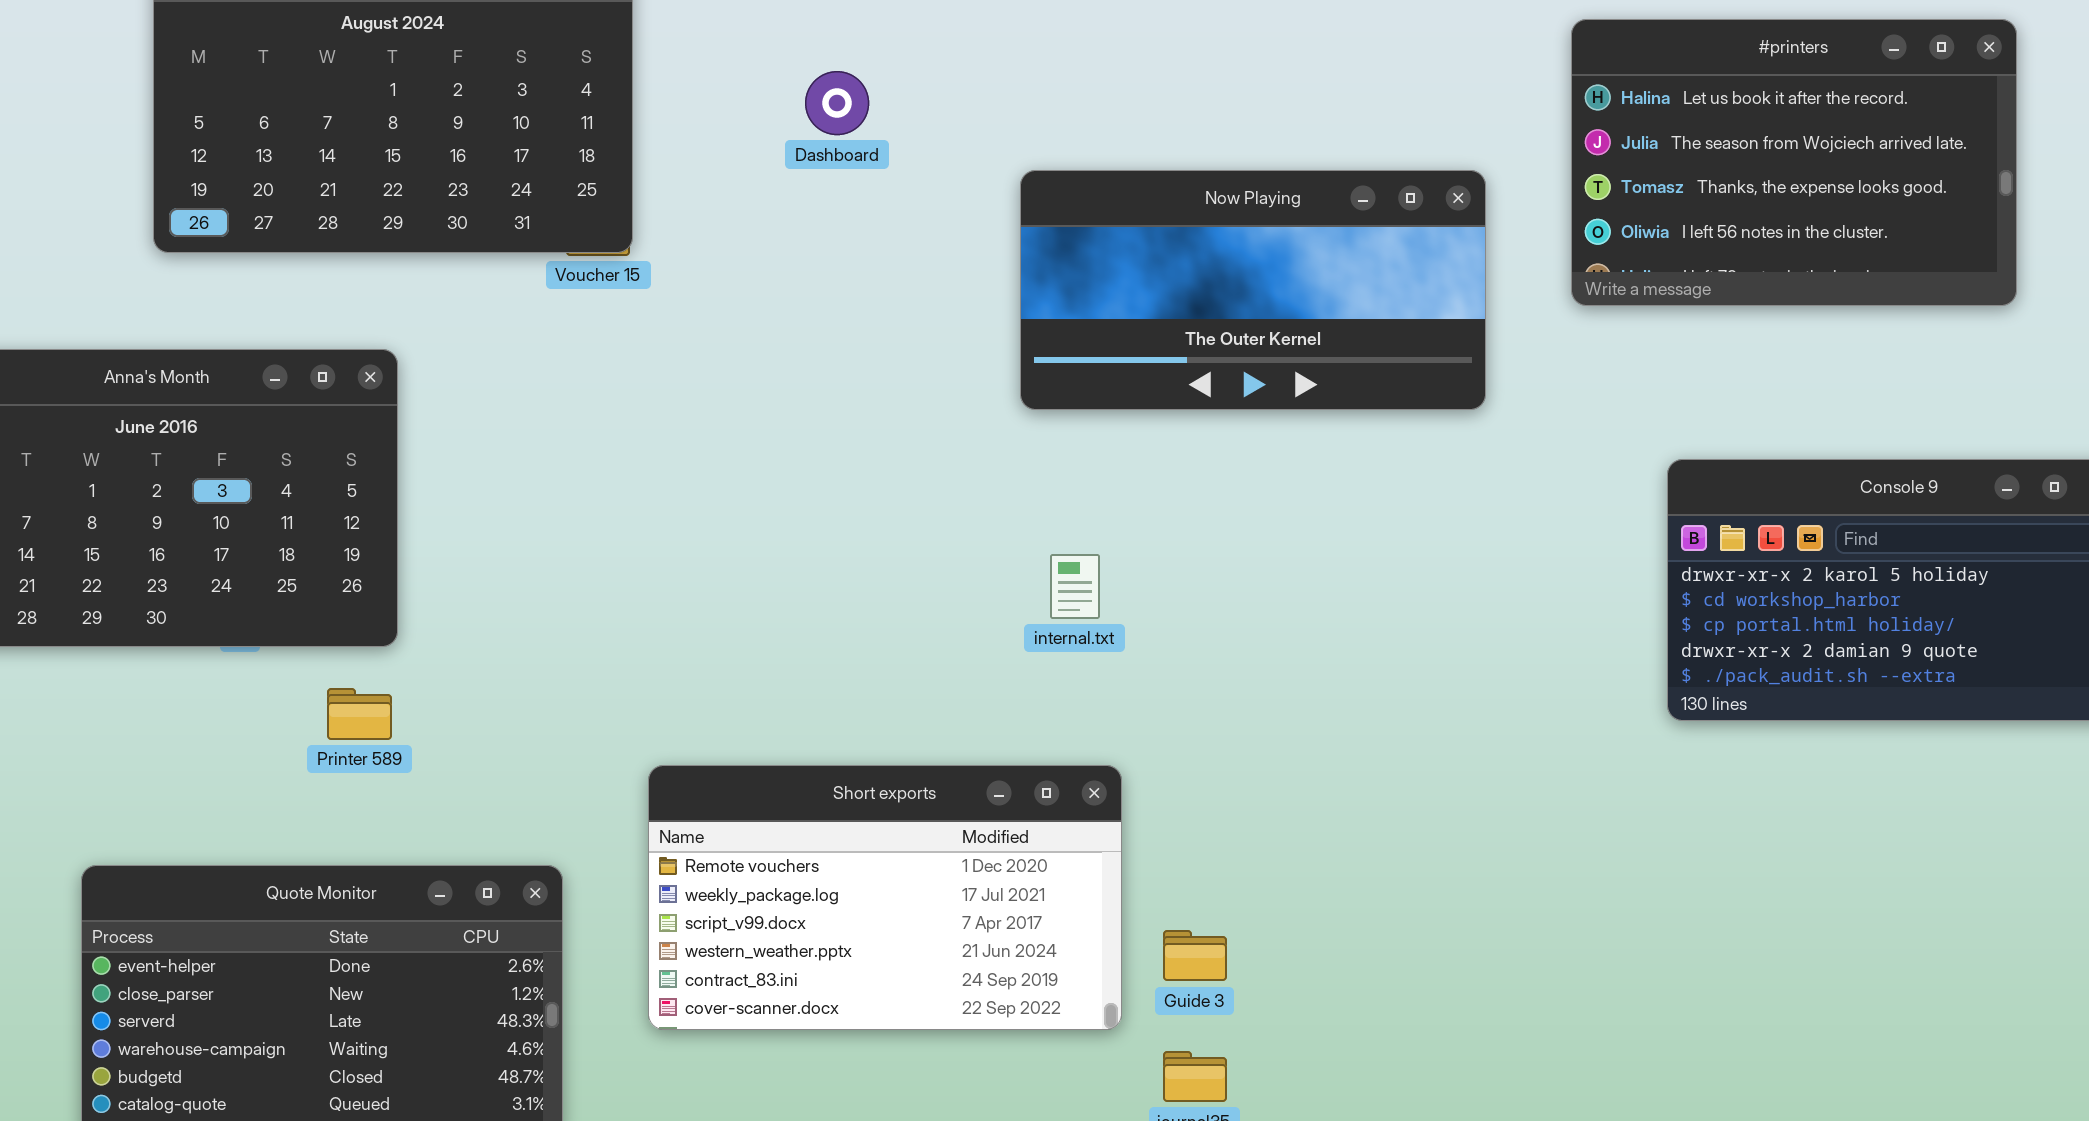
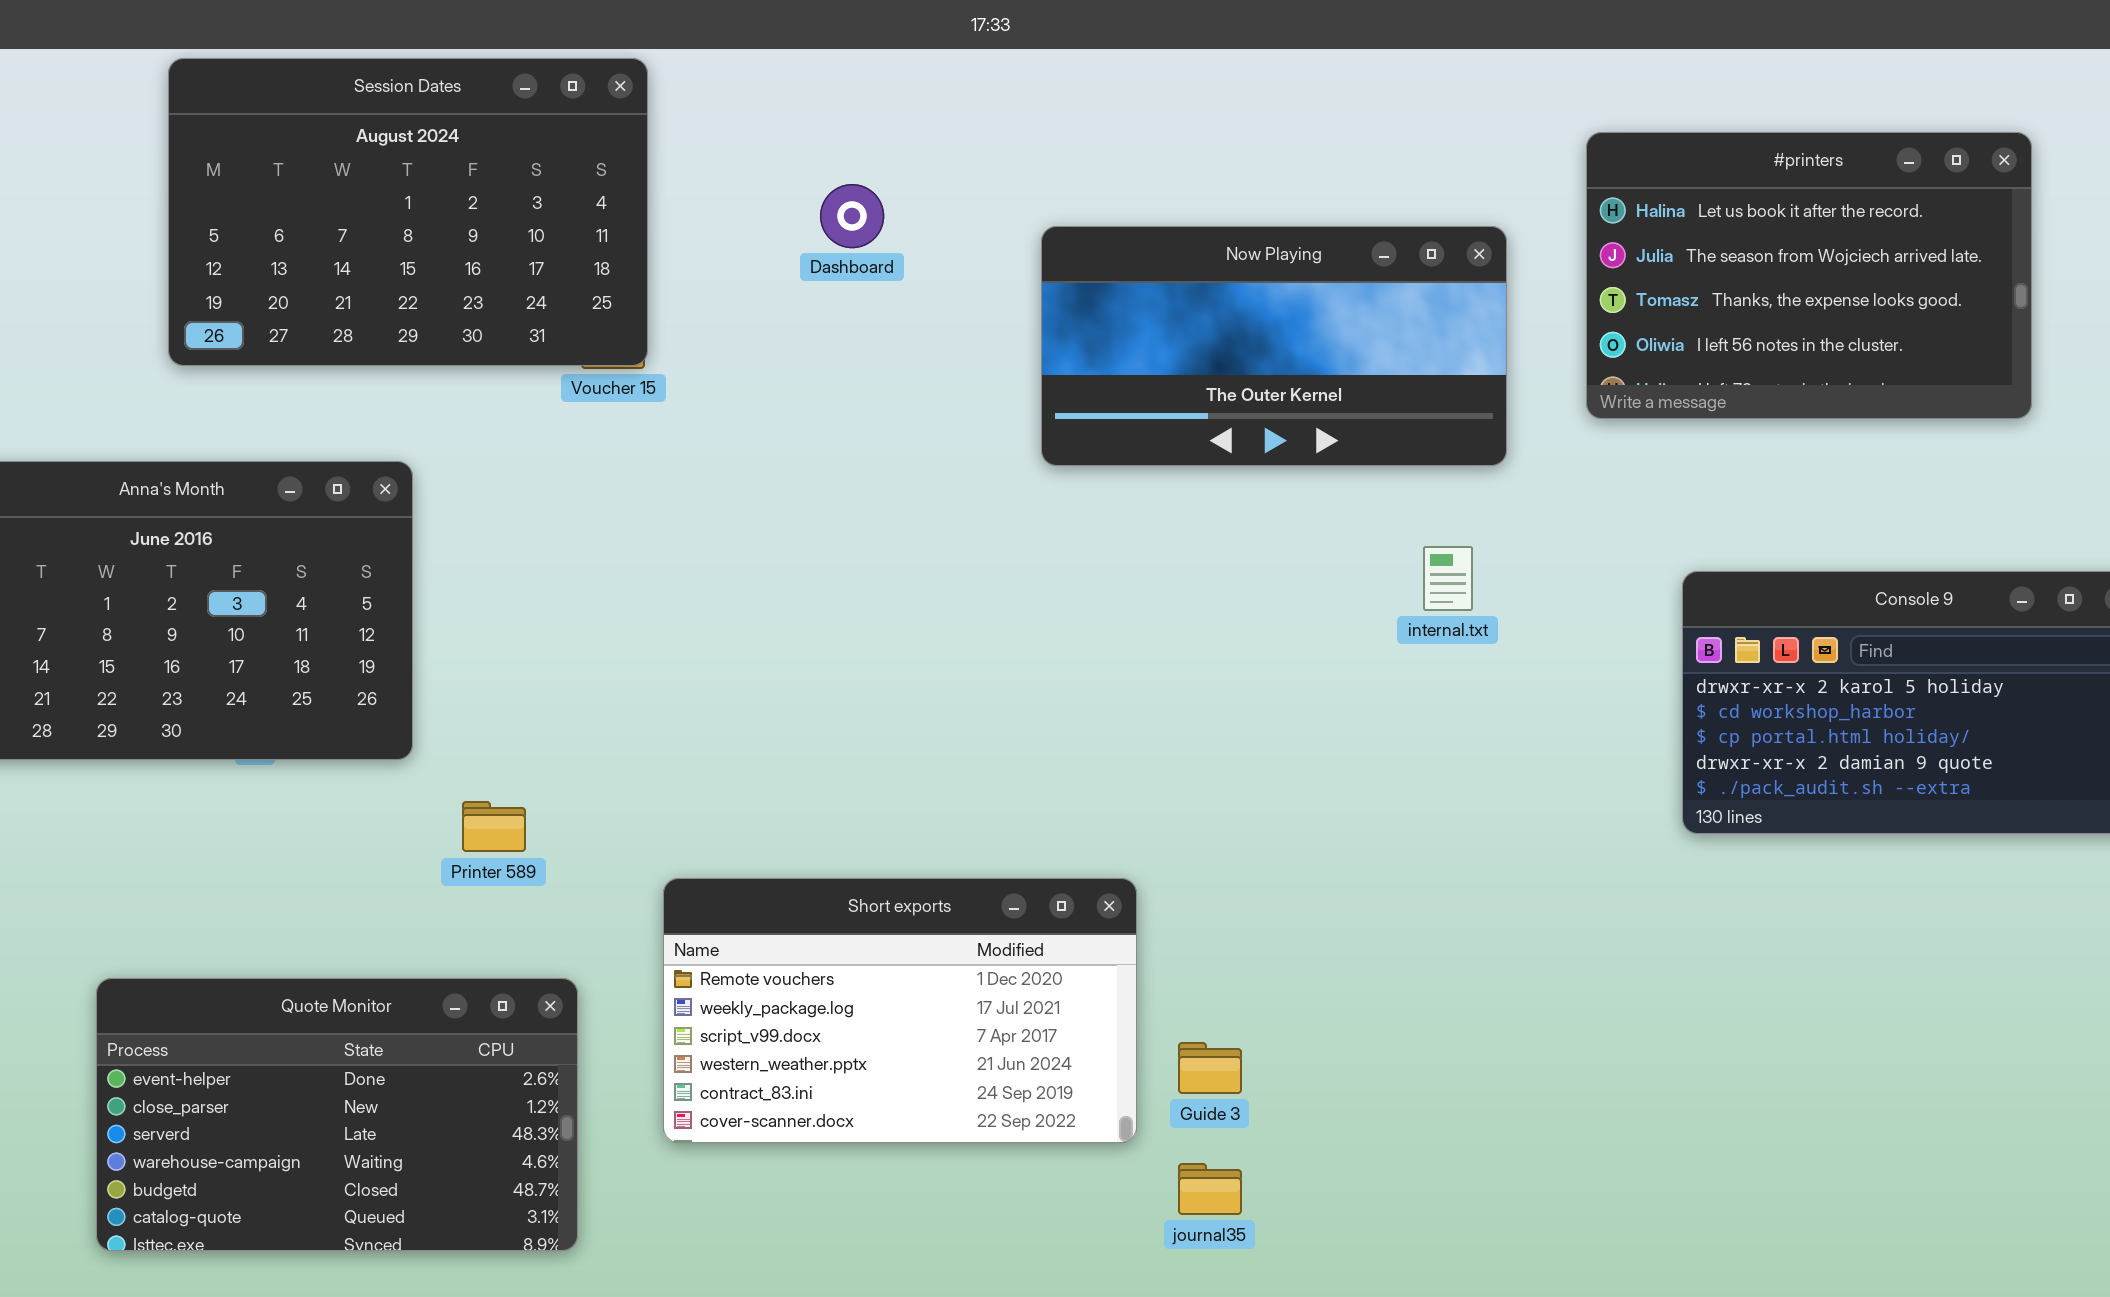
Now Playing: [1020,170,1486,410] -> [1041,226,1507,466], moved
internal.txt: [1050,554,1100,619] -> [1423,546,1473,611], moved
Printer 589: [327,688,392,740] -> [462,801,526,852], moved

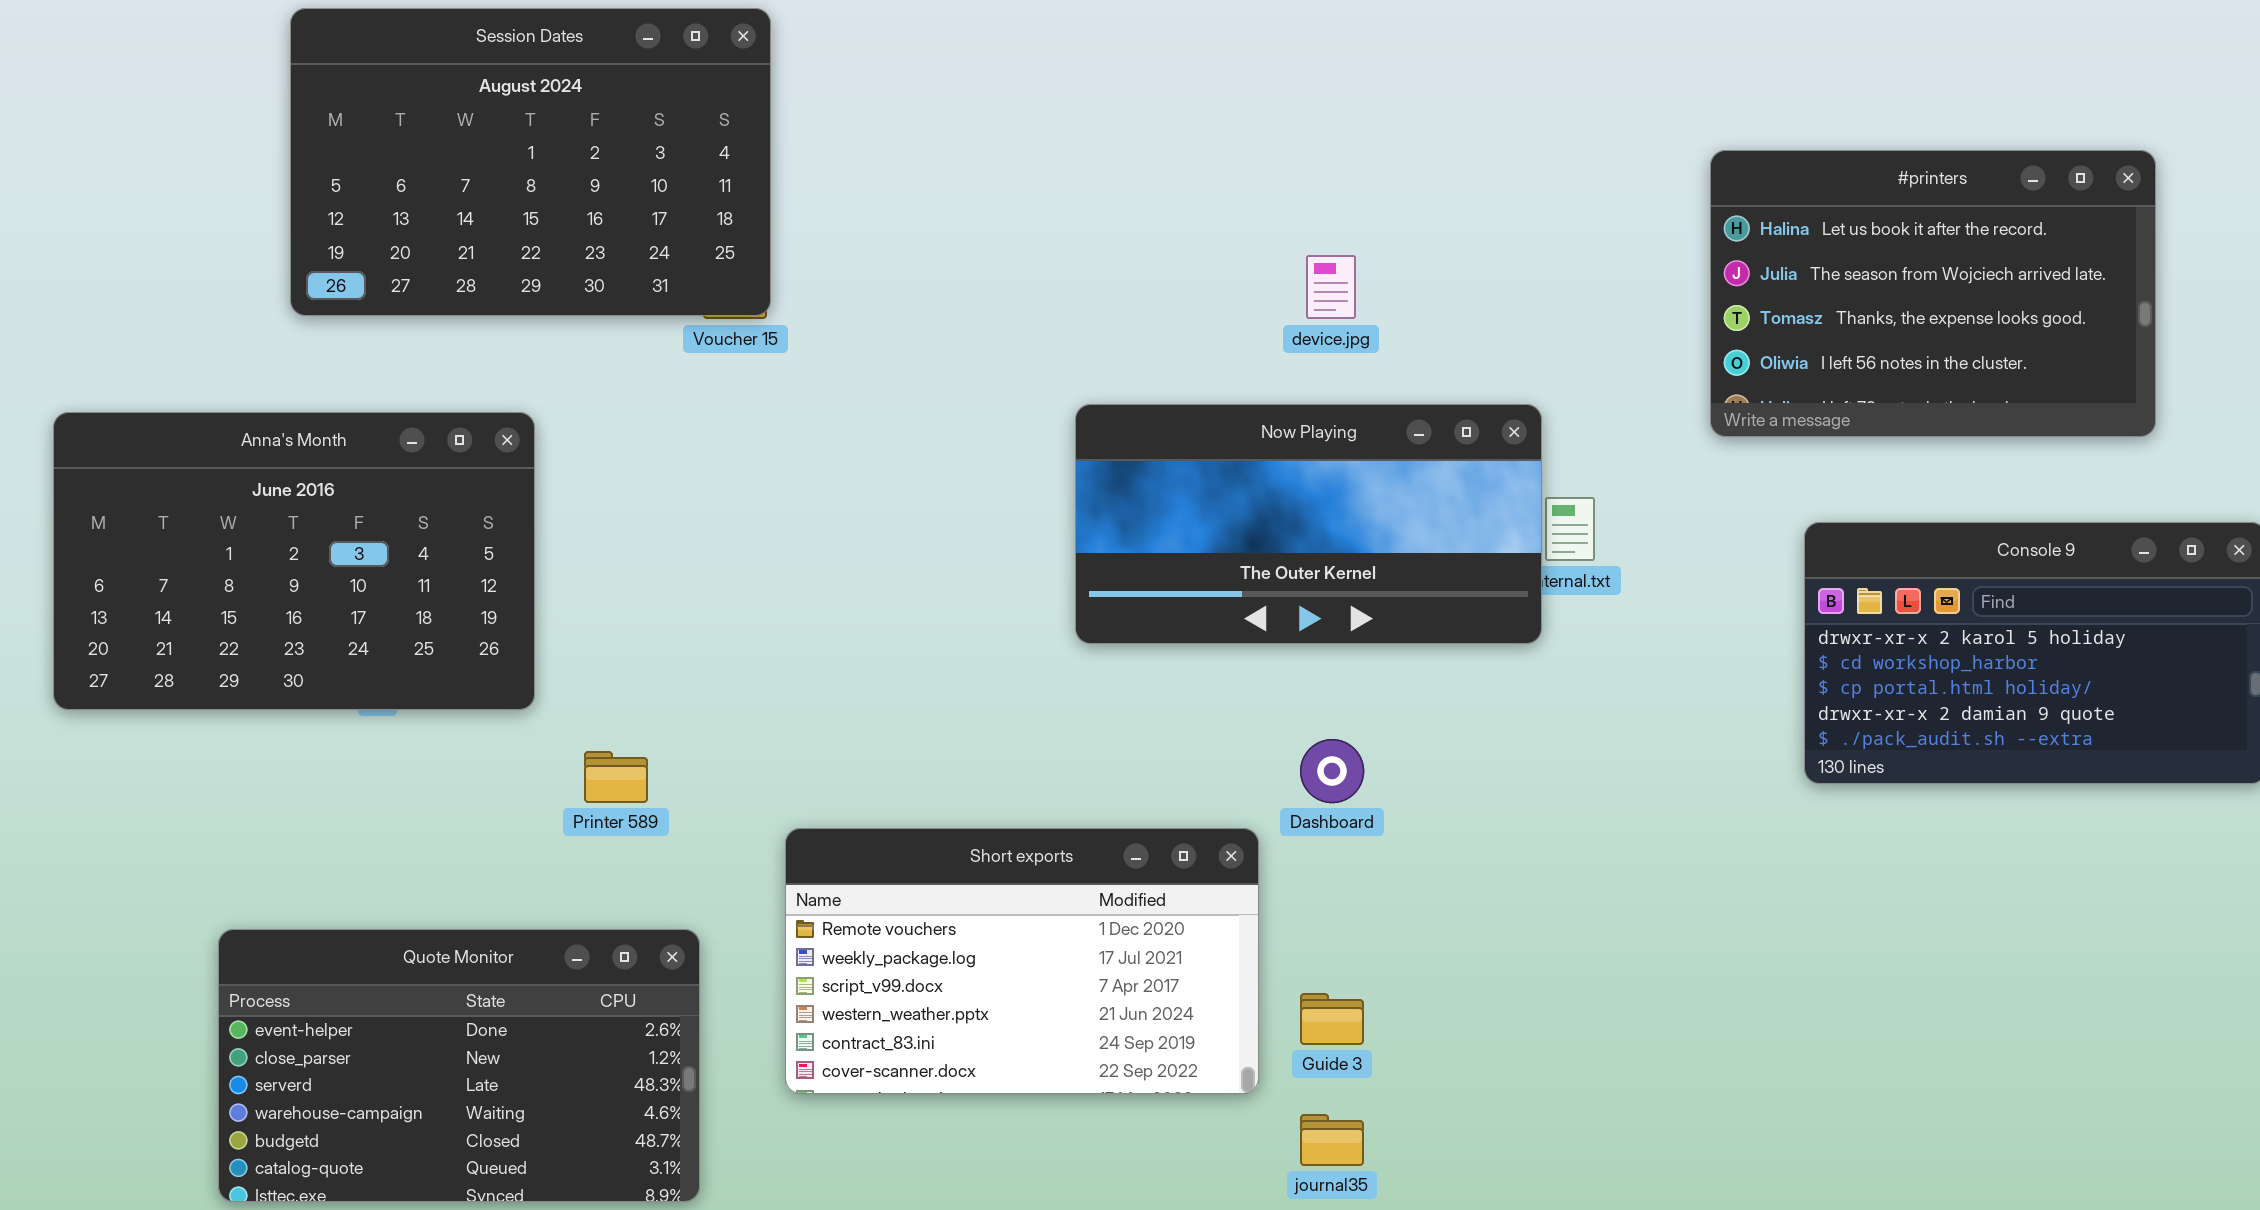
#printers: [1586,132,2032,419] -> [1710,150,2156,437], moved
Dashboard: [820,184,884,248] -> [1300,739,1364,803], moved
Now Playing: [1041,226,1507,466] -> [1075,404,1542,644], moved

